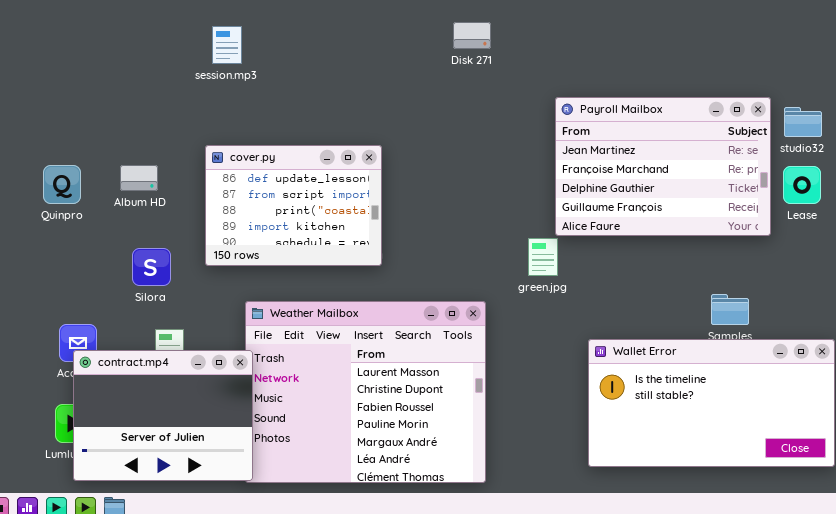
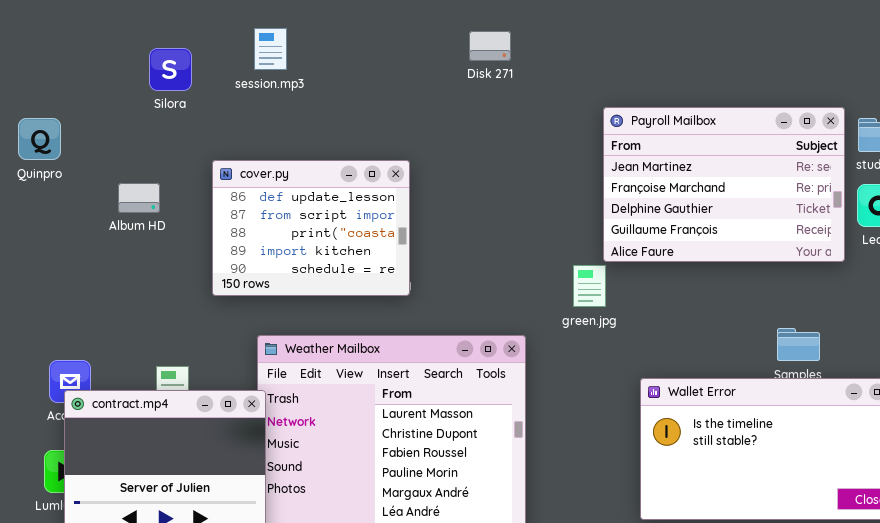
Disk 271: [453,22,491,49] -> [469,31,511,61], moved
session.mp3: [212,26,242,64] -> [254,28,287,70], moved
Quinpro: [43,165,81,204] -> [18,118,61,160], moved
Silora: [132,248,171,286] -> [149,48,192,91], moved

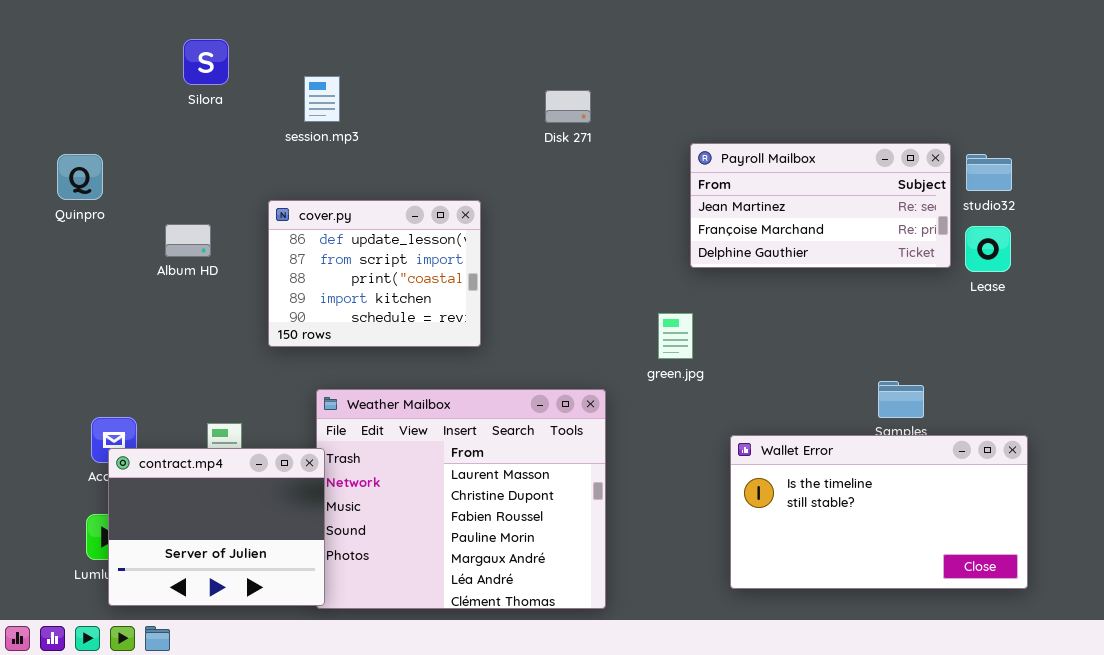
session.mp3: [254,28,287,70] -> [304,76,340,122], moved
Disk 271: [469,31,511,61] -> [545,90,591,123], moved
Silora: [149,48,192,91] -> [183,39,229,85], moved
Payroll Mailbox: [603,107,845,262] -> [690,143,951,268], resized

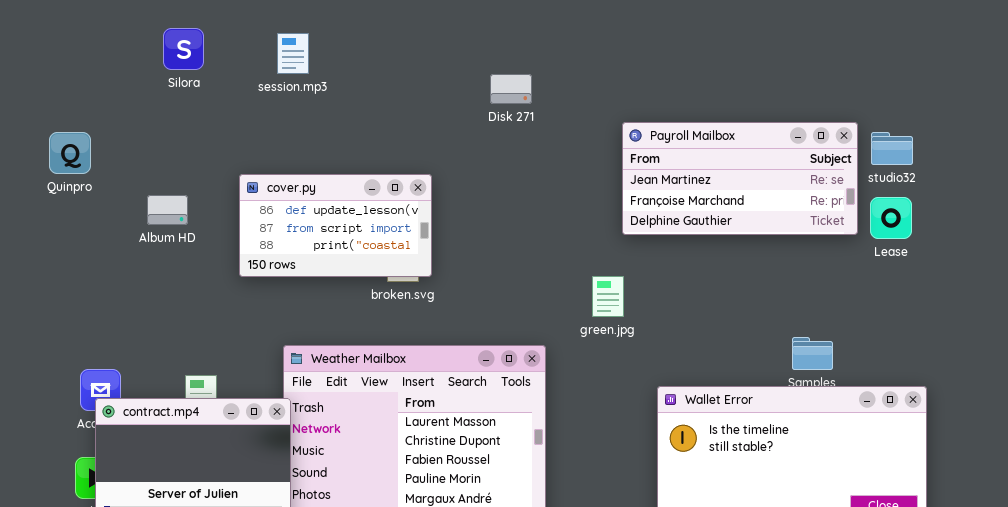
session.mp3: [304,76,340,122] -> [277,33,309,74], moved
cover.py: [268,200,481,347] -> [239,174,432,277], resized

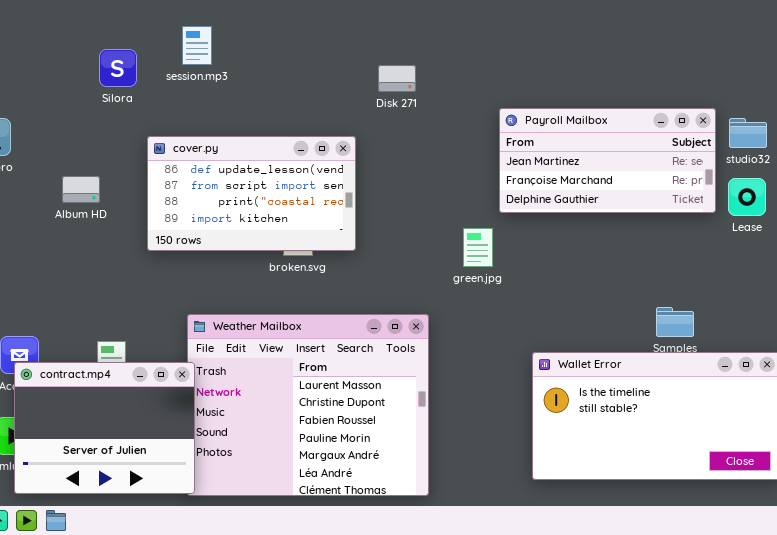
Silora: [163,28,204,70] -> [99,49,137,87], moved
cover.py: [239,174,432,277] -> [147,136,356,251], resized
green.jpg: [592,276,624,317] -> [463,228,493,267], moved

